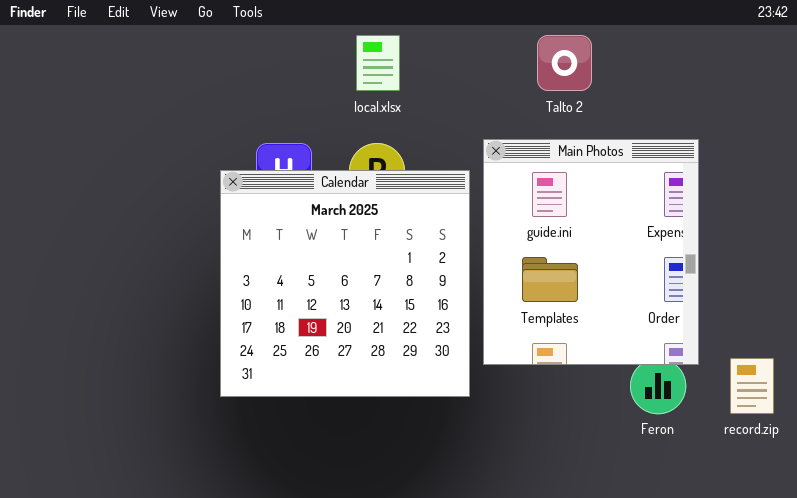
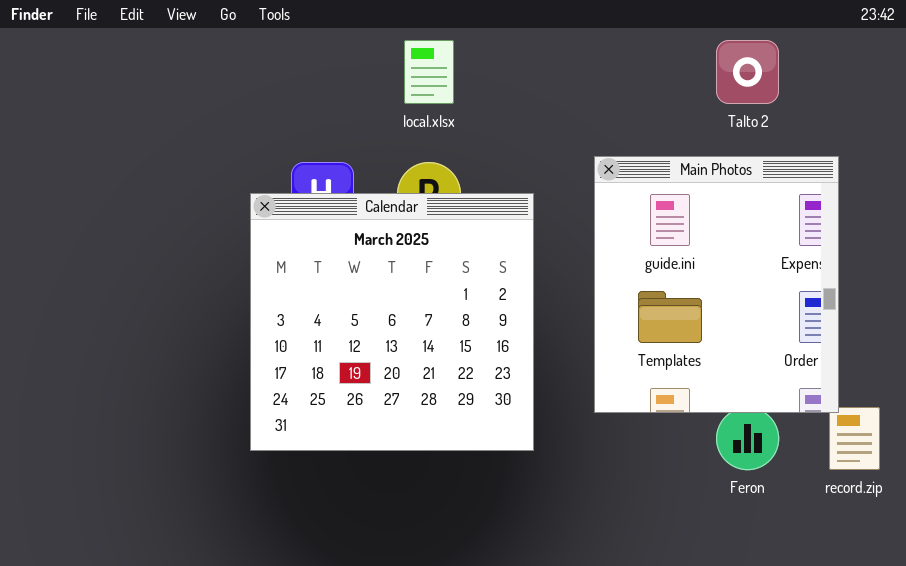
Talto 2: [537,35,592,91] -> [716,40,779,104], moved
Main Photos: [483,139,699,365] -> [594,156,839,413], moved

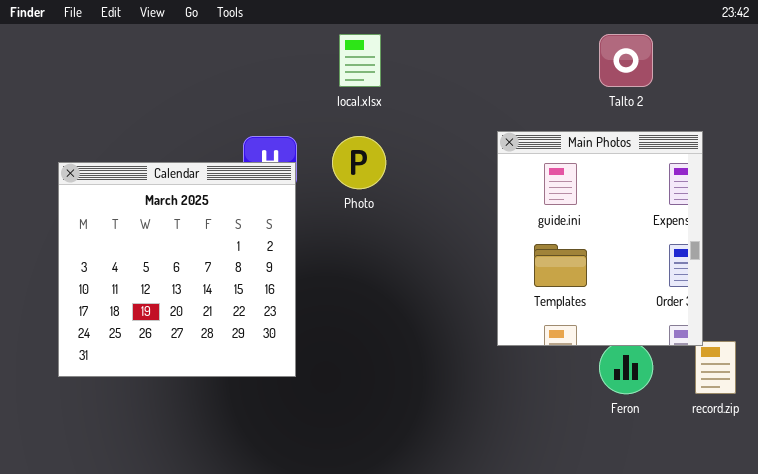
Calendar: [250,193,534,451] -> [58,162,296,377], moved

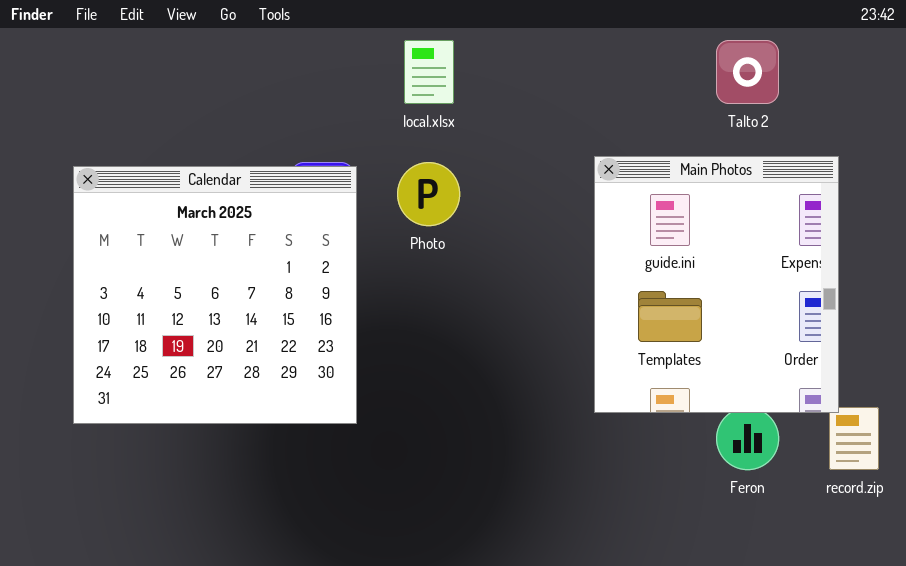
Calendar: [58,162,296,377] -> [73,166,357,424], moved

